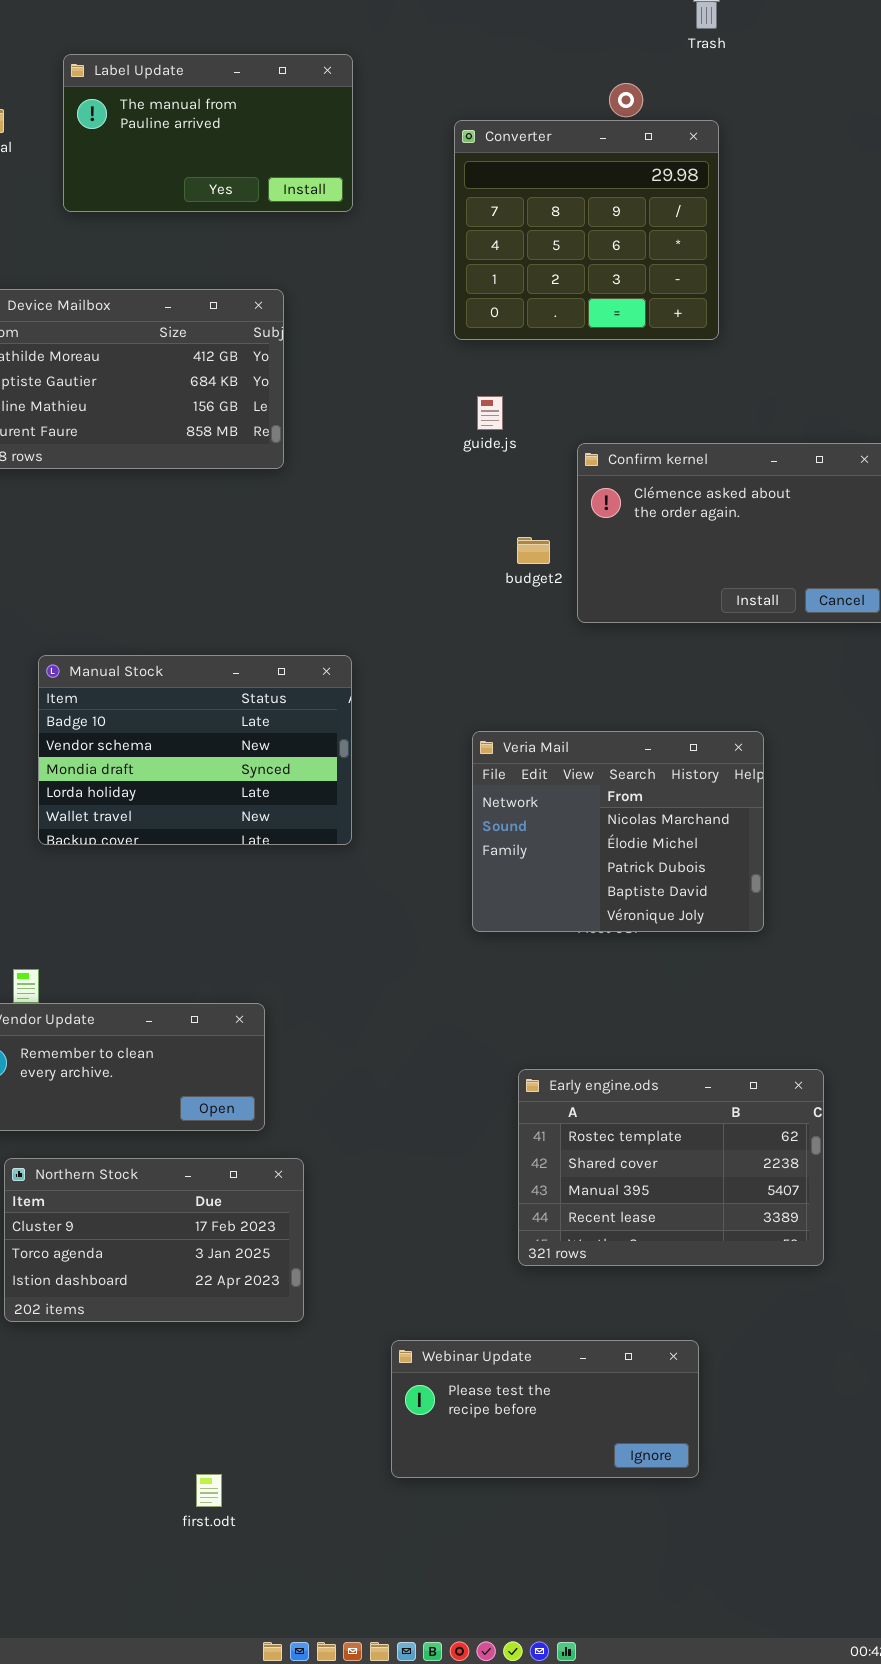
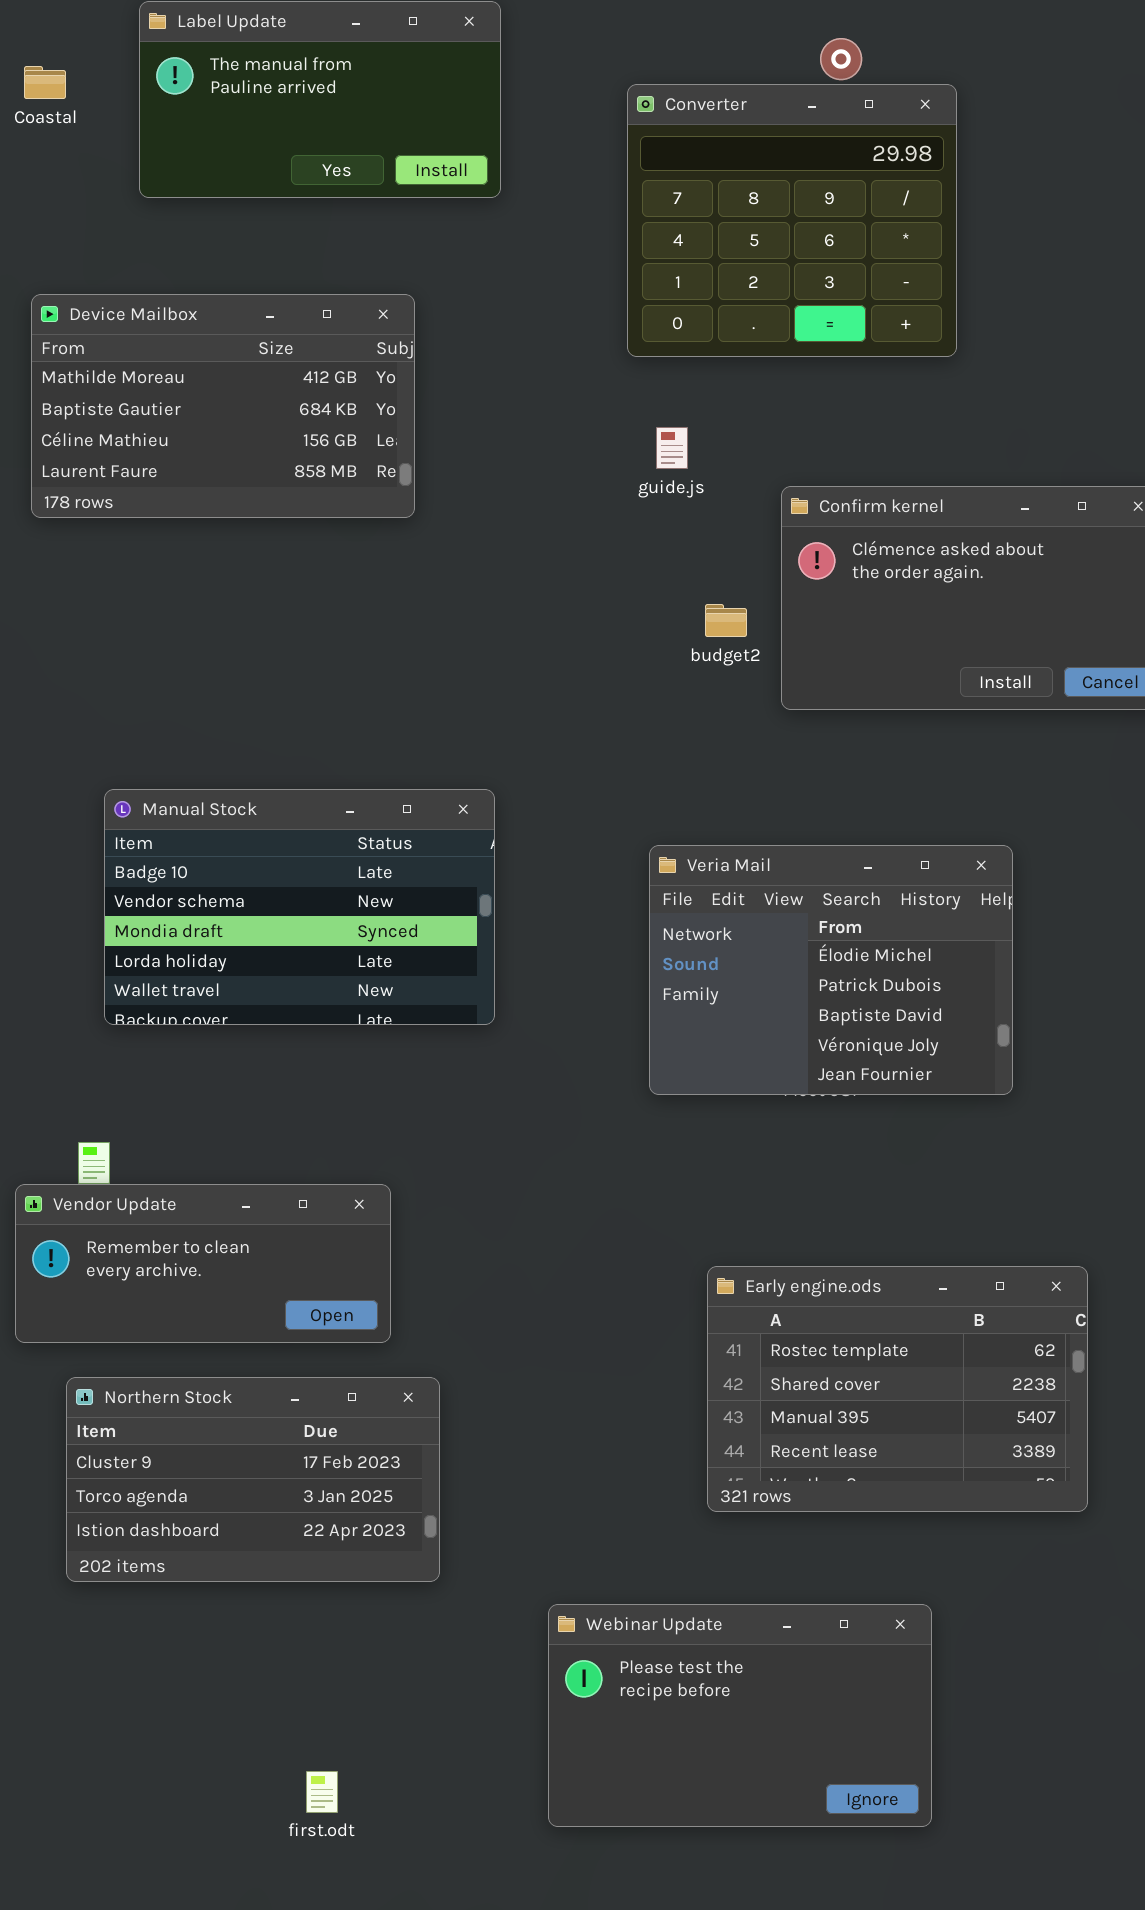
Manual Stock: [38,655,352,845] -> [104,789,495,1025], moved
Veria Mail: [472,731,764,932] -> [649,845,1013,1095], scrolled down 1 row
Webinar Update: [391,1340,699,1478] -> [548,1604,932,1827], resized

